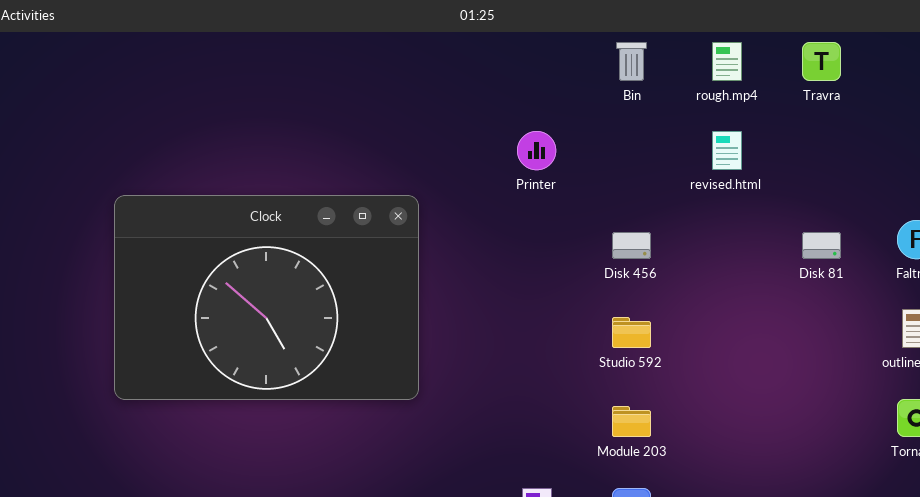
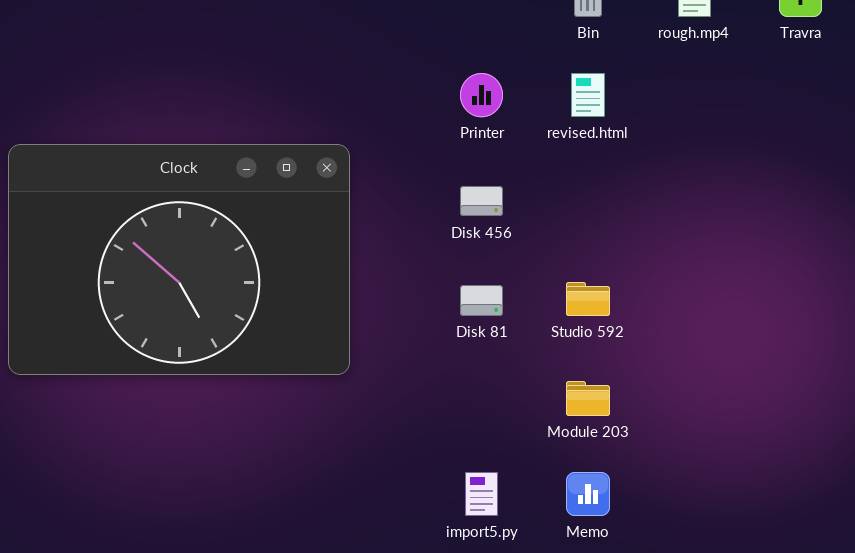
revised.html: [712,131,742,170] -> [571,73,605,117], moved
Disk 456: [612,232,651,259] -> [460,186,503,216], moved
Disk 81: [802,232,841,259] -> [460,285,503,316], moved

